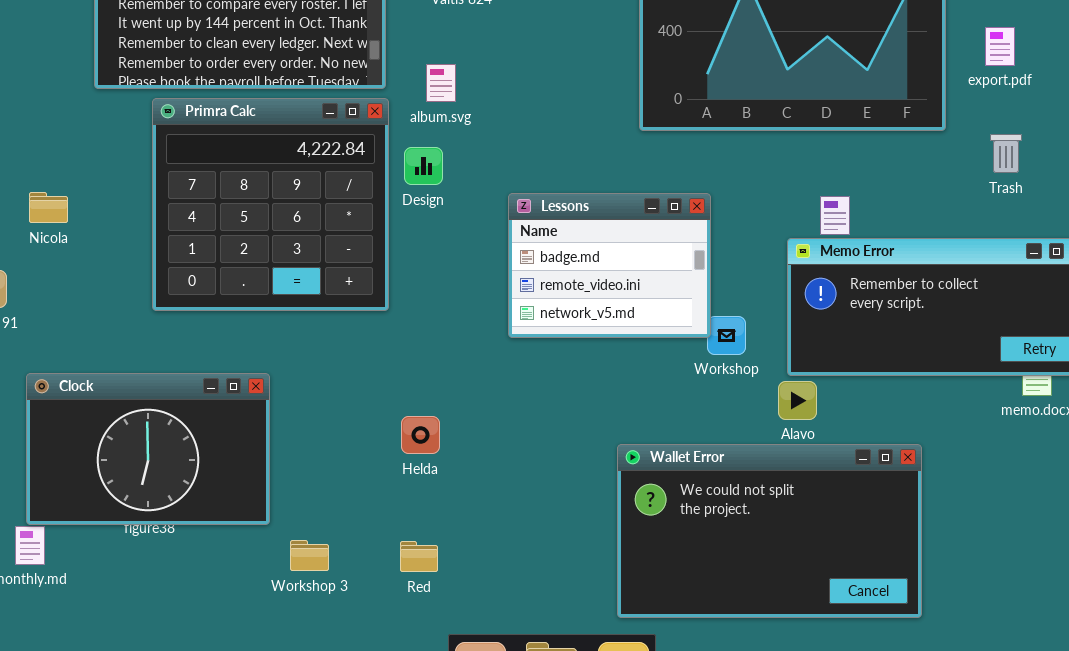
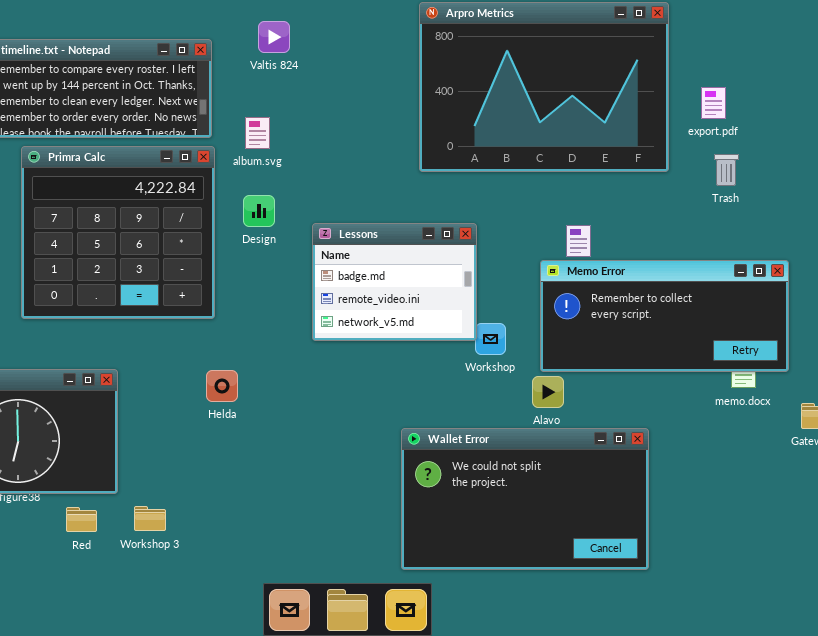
Trash: [990,134,1022,173] -> [714,154,739,186], moved
Design: [404,147,443,185] -> [243,195,275,227], moved
Helda: [401,416,440,454] -> [206,370,238,402], moved
Red: [400,541,438,572] -> [66,507,97,532], moved

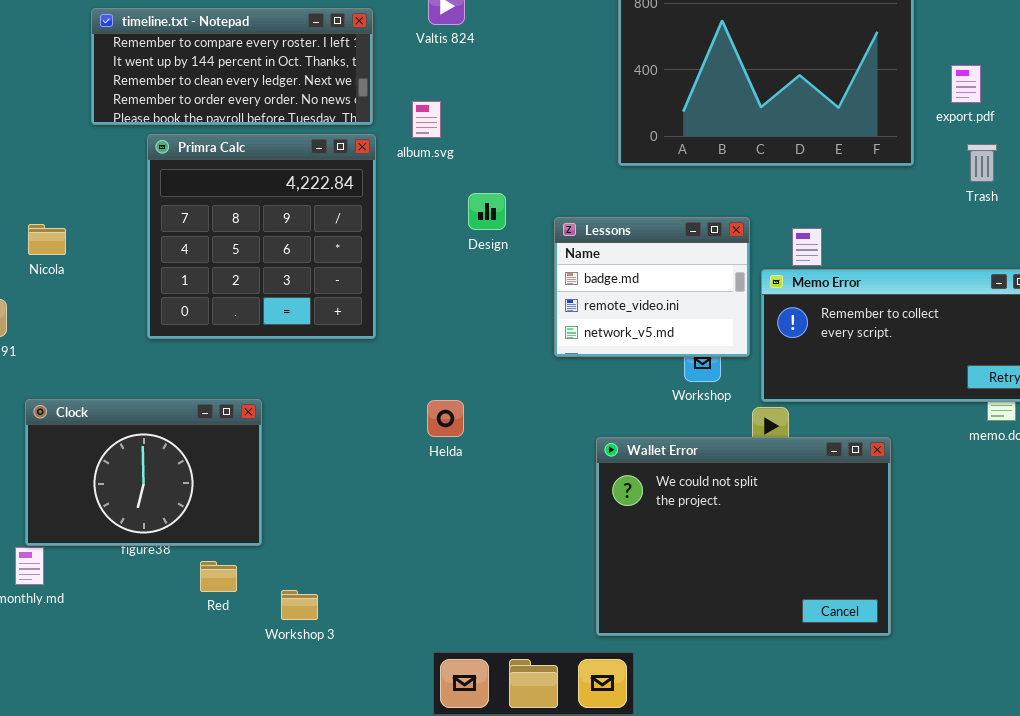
Design: [243,195,275,227] -> [468,193,506,230], moved
Lessons: [312,223,477,341] -> [554,217,750,357], moved
Helda: [206,370,238,402] -> [427,400,464,437], moved
Wallet Error: [401,428,649,570] -> [596,437,891,636], resized
Workshop 3: [134,506,166,531] -> [281,590,318,620], moved

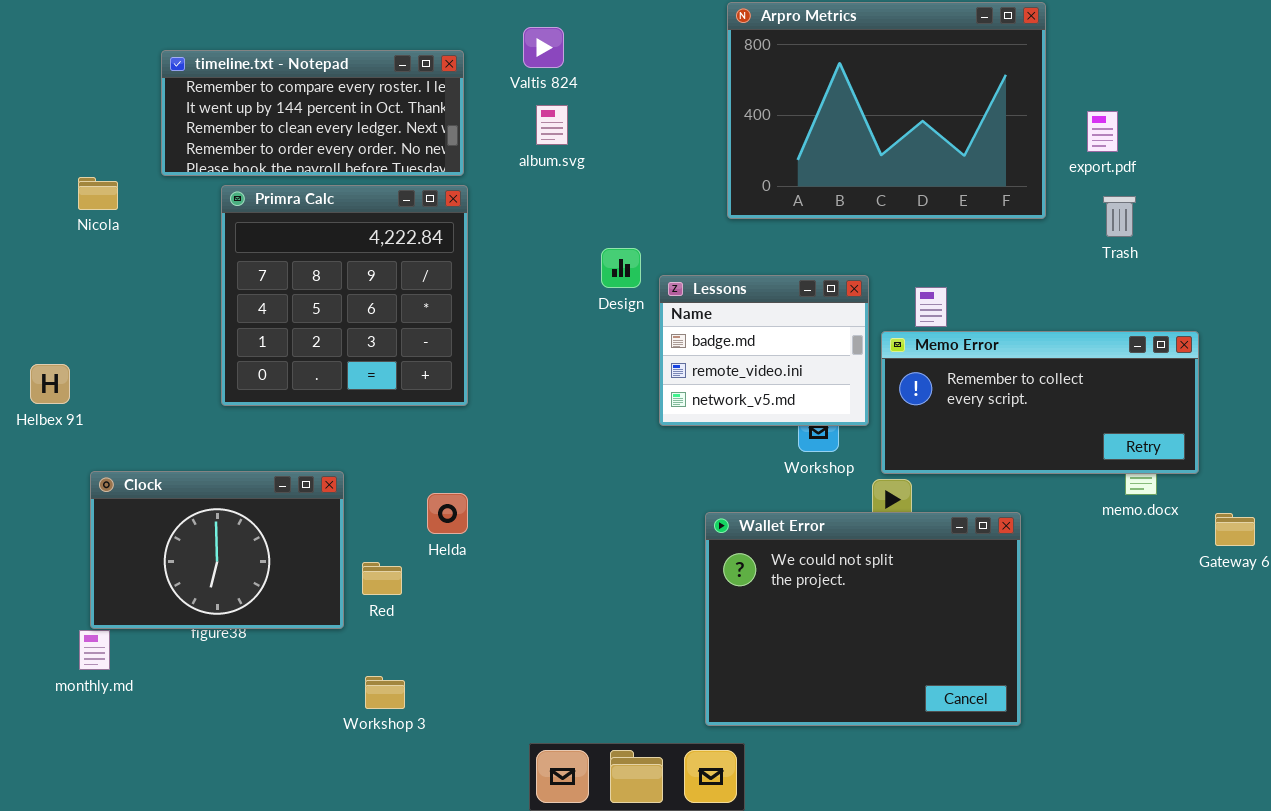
album.svg: [412,101,441,138] -> [536,105,568,145], moved
Design: [468,193,506,230] -> [601,248,641,288], moved
Nicola: [28,224,66,255] -> [78,177,118,210], moved
Helda: [427,400,464,437] -> [427,493,468,534], moved
Red: [200,561,237,592] -> [362,562,402,595], moved

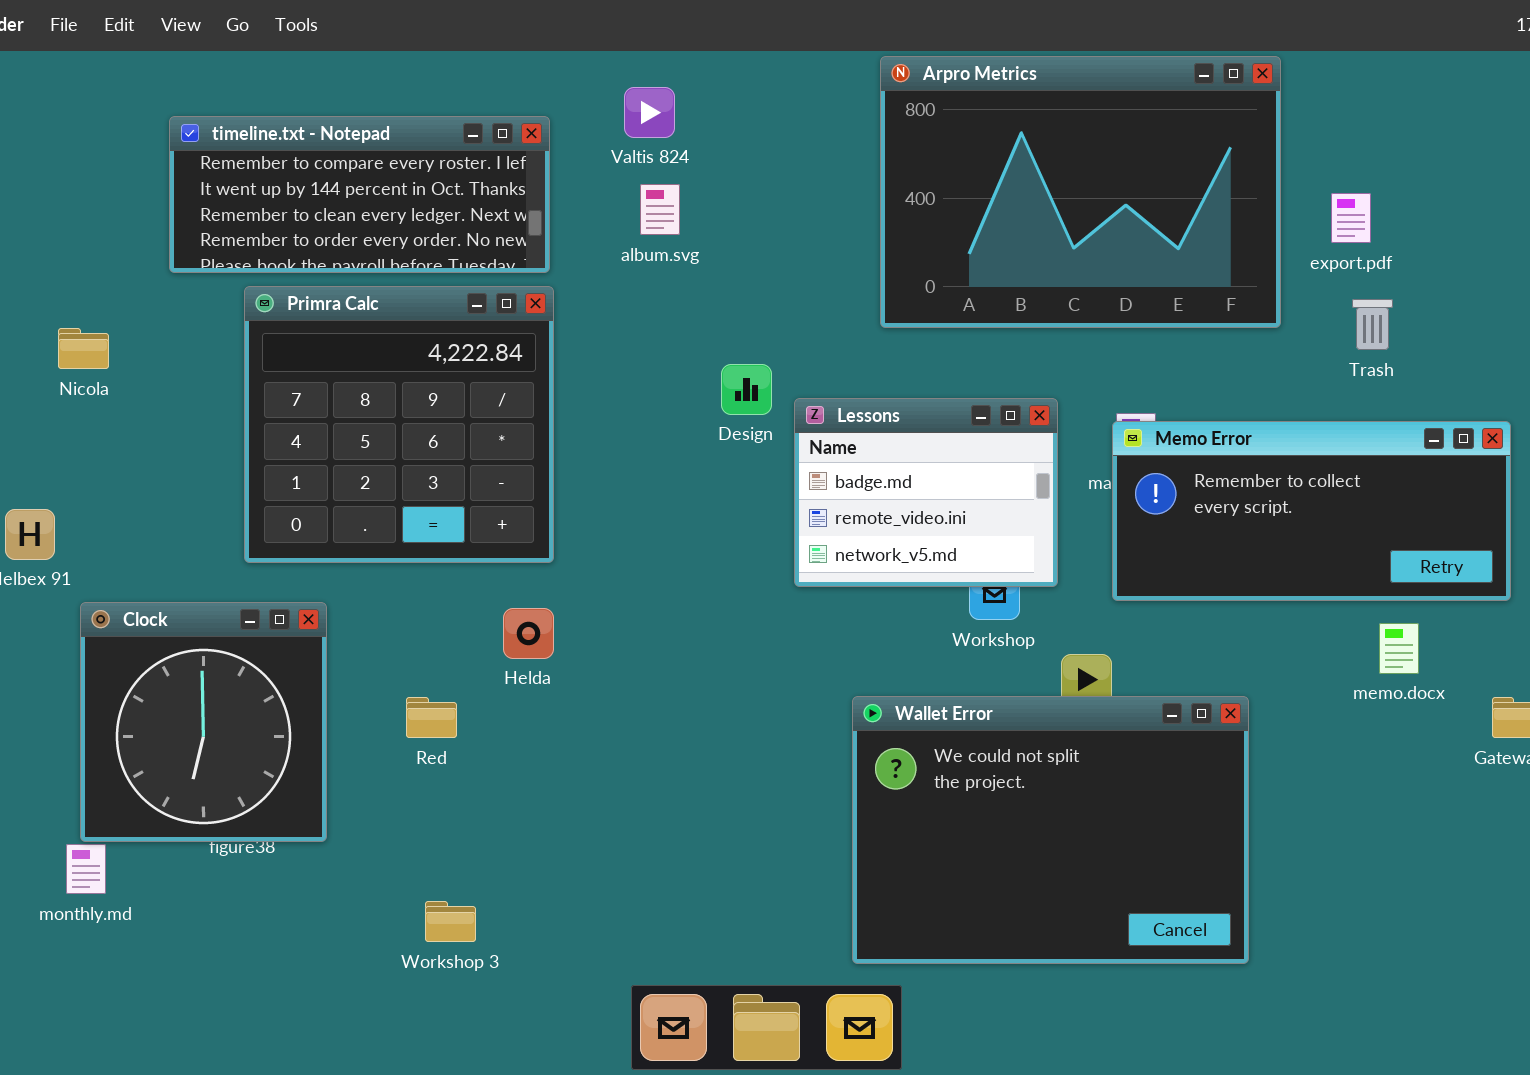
Nicola: [78,177,118,210] -> [58,328,109,369], moved
Memo Error: [881,331,1199,474] -> [1112,421,1511,601], moved
Clock: [90,471,344,629] -> [80,602,327,842], resized
Helda: [427,493,468,534] -> [503,608,554,659], moved
Red: [362,562,402,595] -> [406,697,457,738], moved

